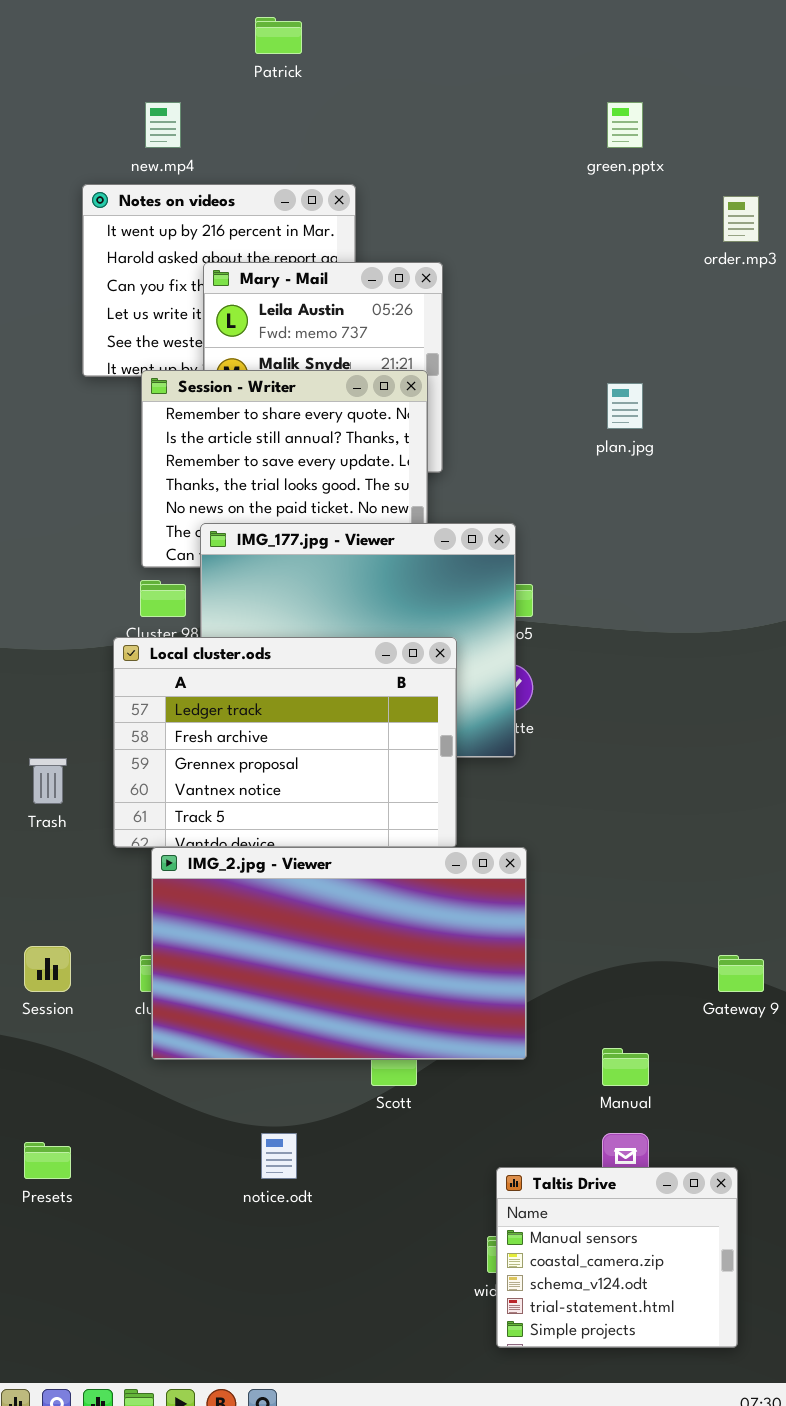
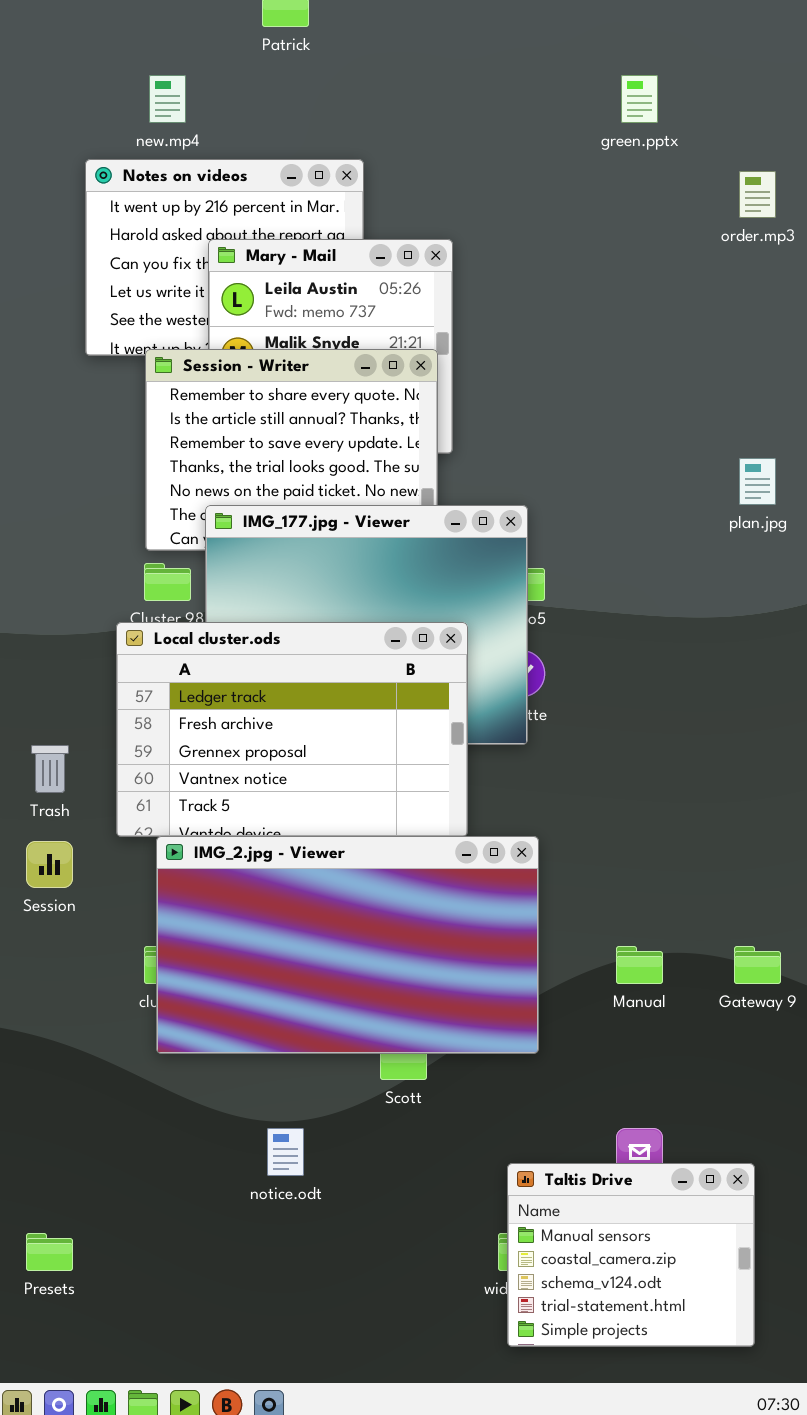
plan.jpg: [607,383,643,429] -> [739,458,776,505], moved
Session: [24,946,71,992] -> [26,841,73,888], moved
Manual: [602,1048,649,1086] -> [616,946,663,984], moved
Presets: [24,1142,71,1179] -> [26,1233,73,1271], moved

